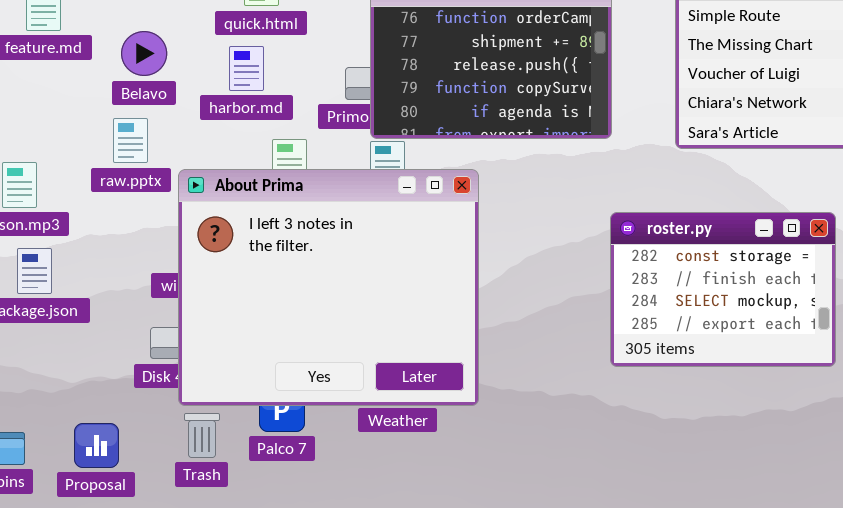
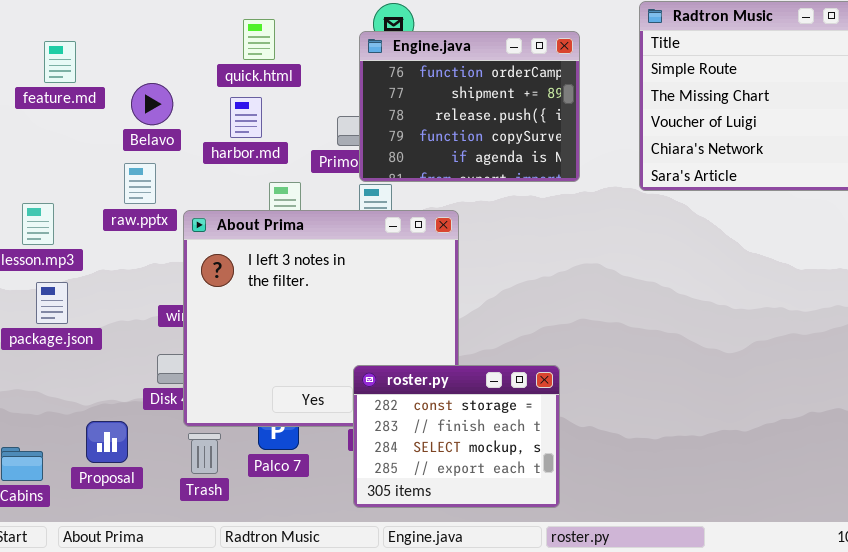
roster.py: [610,212,836,367] -> [353,365,560,508], moved
Proposal: [74,423,119,468] -> [86,421,128,463], moved

